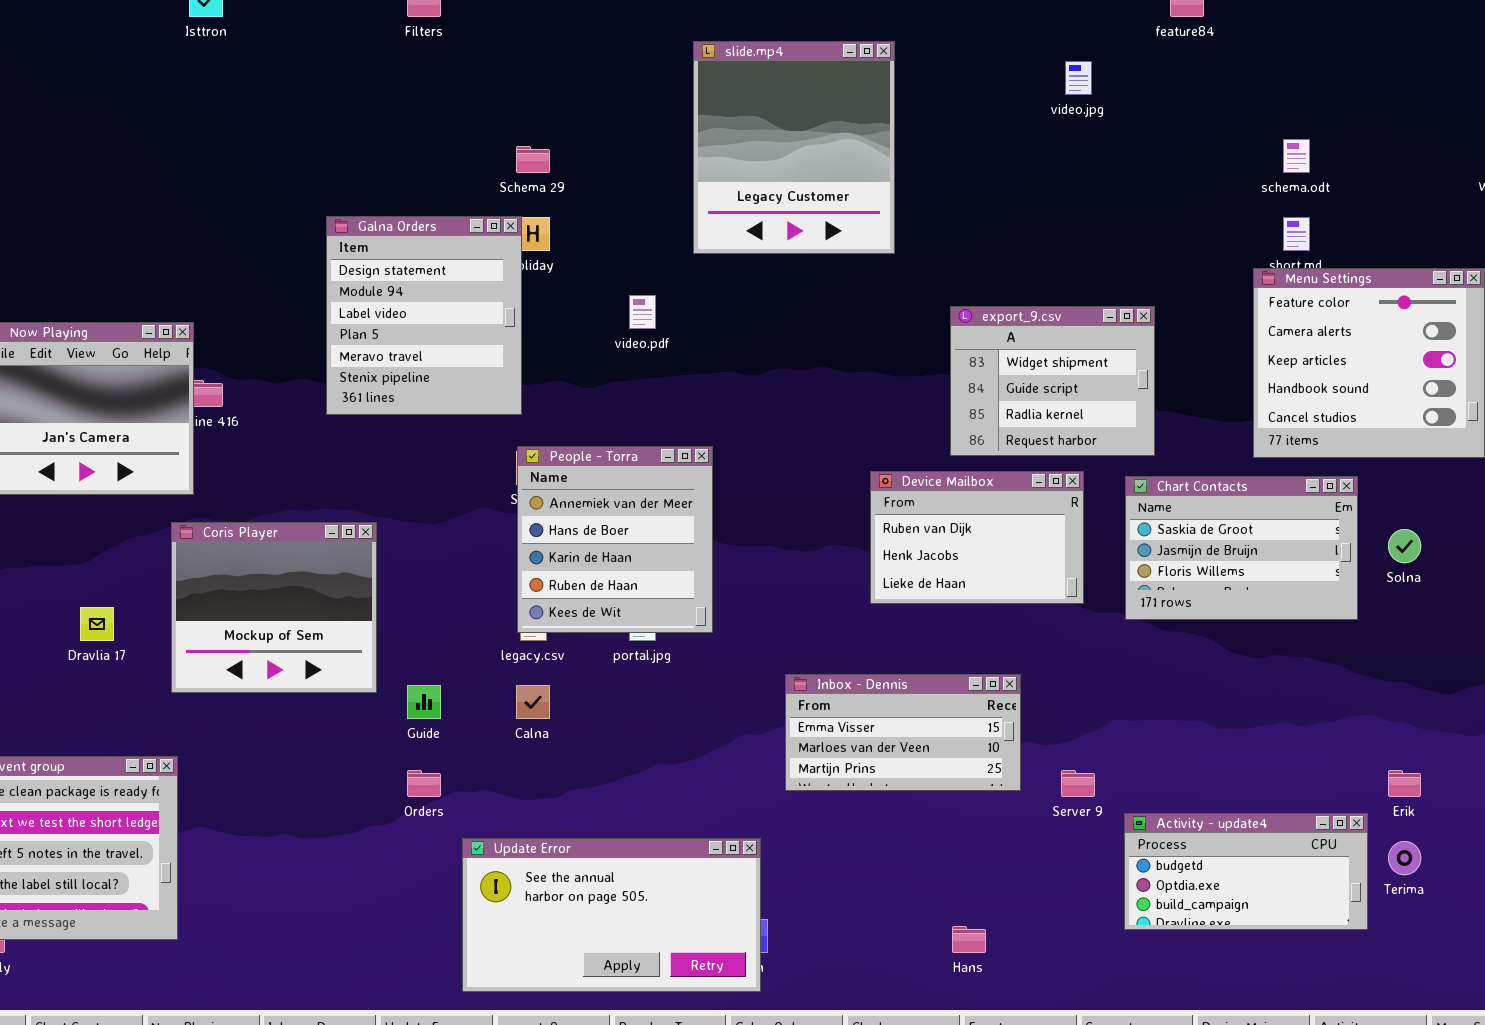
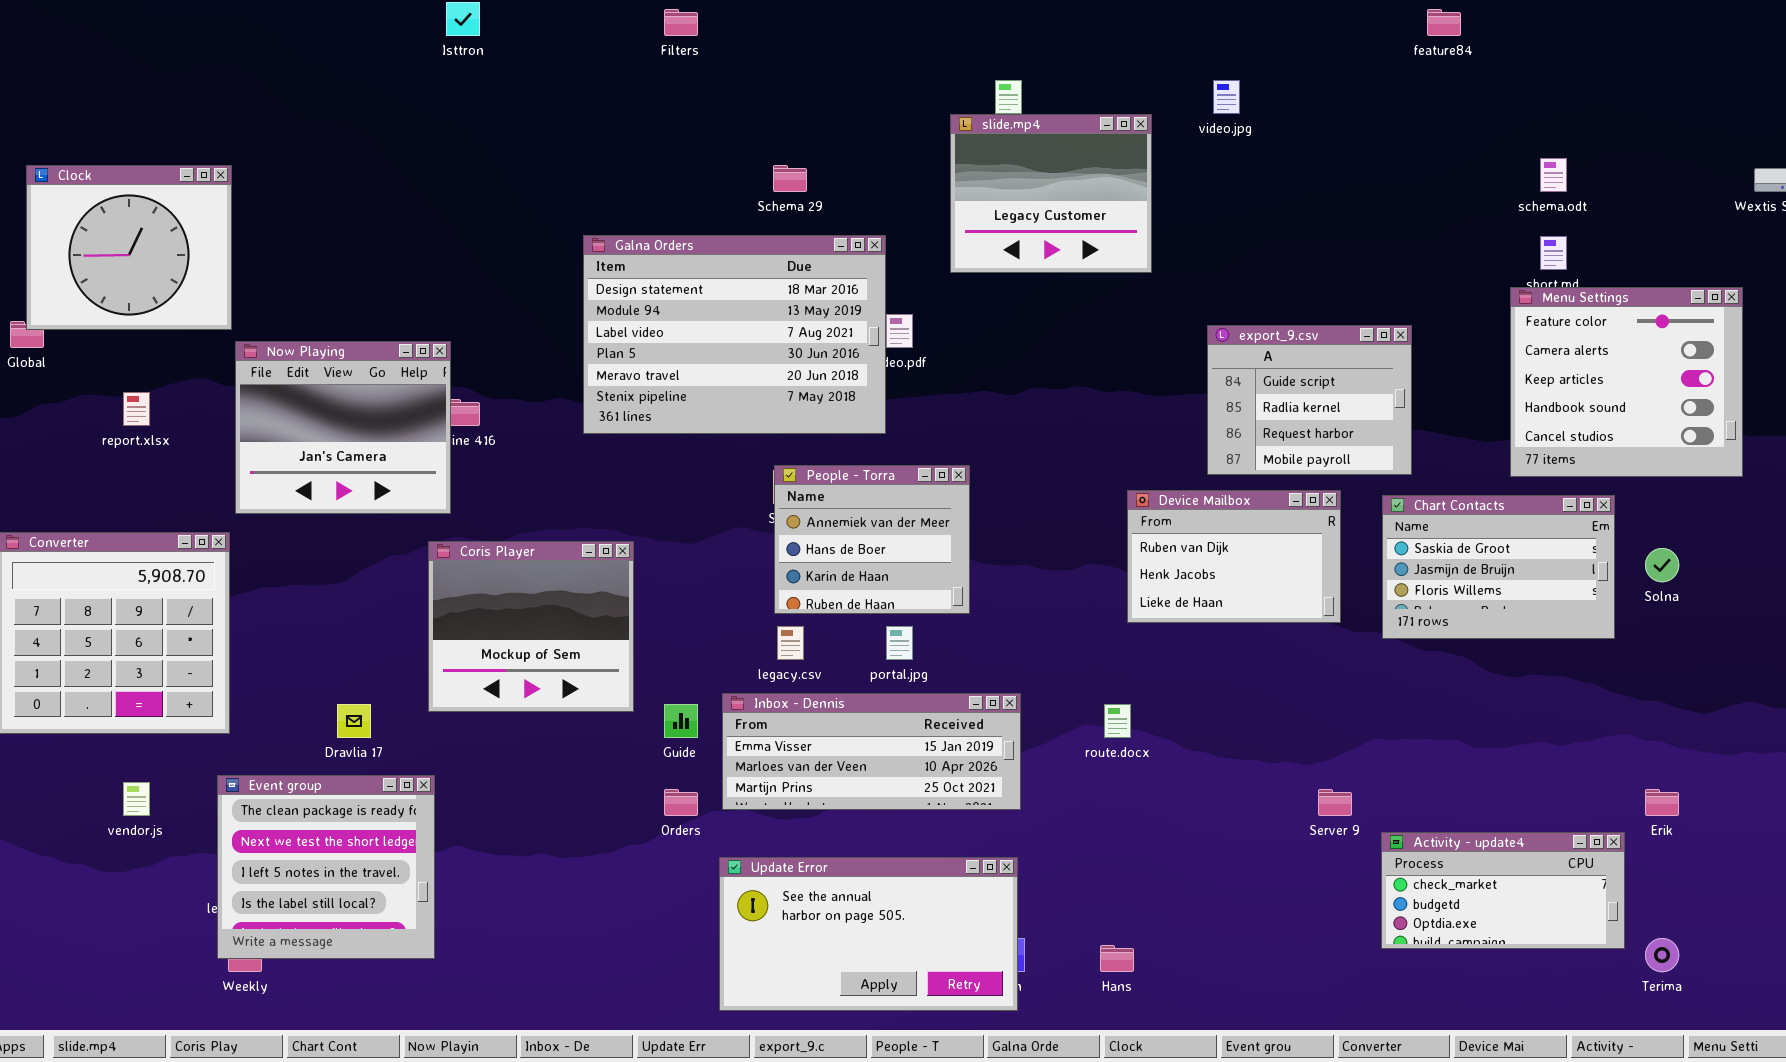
slide.mp4: [693,41,895,254] -> [950,114,1152,273], resized
video.jpg: [1065,61,1092,95] -> [1213,80,1240,114], moved
Galna Orders: [326,216,522,415] -> [583,235,886,434], resized
export_9.csv: [950,306,1155,456] -> [1207,325,1412,475], scrolled down 1 row
People - Torra: [517,446,713,633] -> [774,465,970,614], resized
Dravlia 17: [80,607,114,641] -> [337,704,371,738], moved
Inbox - Dennis: [785,674,1021,791] -> [722,693,1021,810], moved, resized
Activity - update4: [1124,813,1368,930] -> [1381,832,1625,949], scrolled up 1 row
Terima: [1388,841,1421,875] -> [1645,938,1679,972], moved
Hans: [952,926,986,953] -> [1100,945,1134,972], moved

